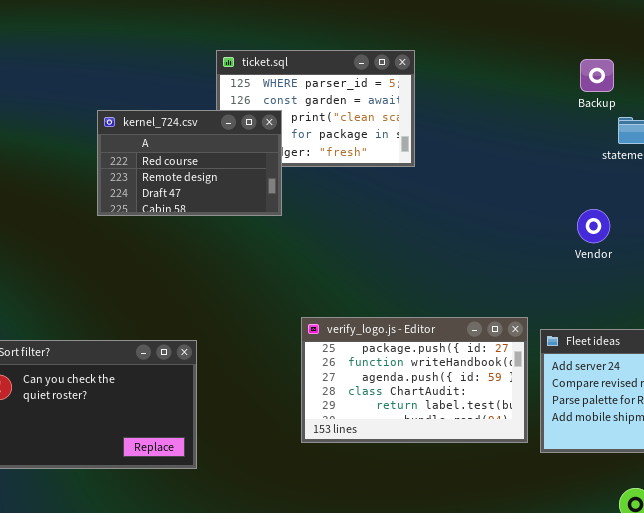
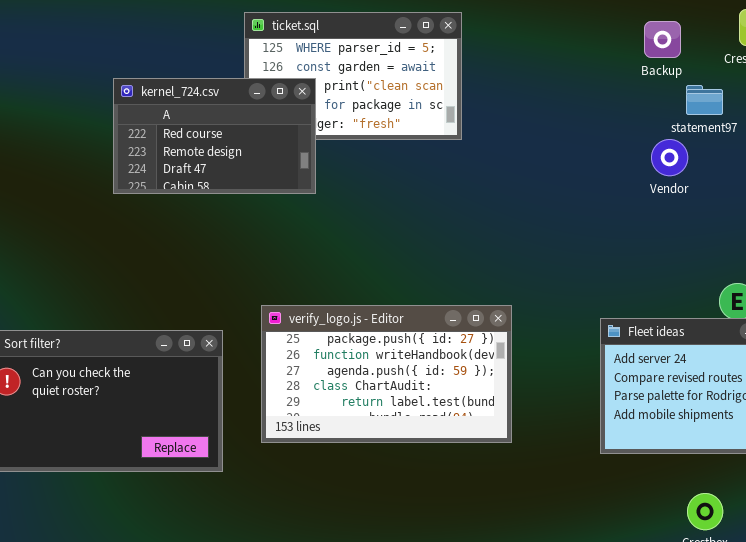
Vendor: [577,209,610,243] -> [651,139,688,176], moved
verify_logo.js - Editor: [301,317,528,443] -> [261,305,512,443], moved

